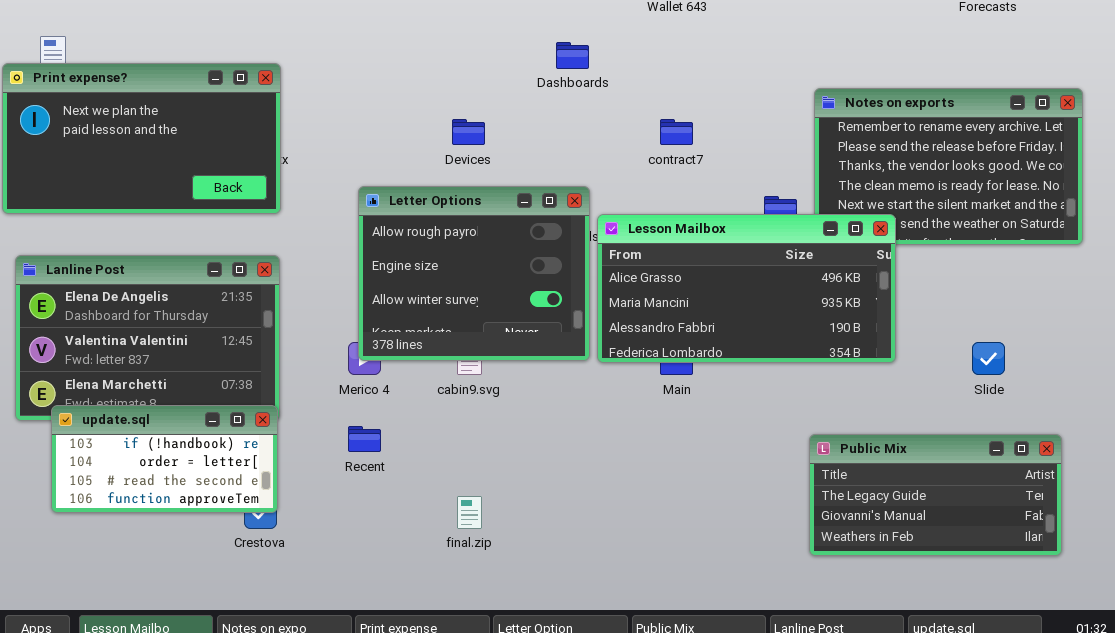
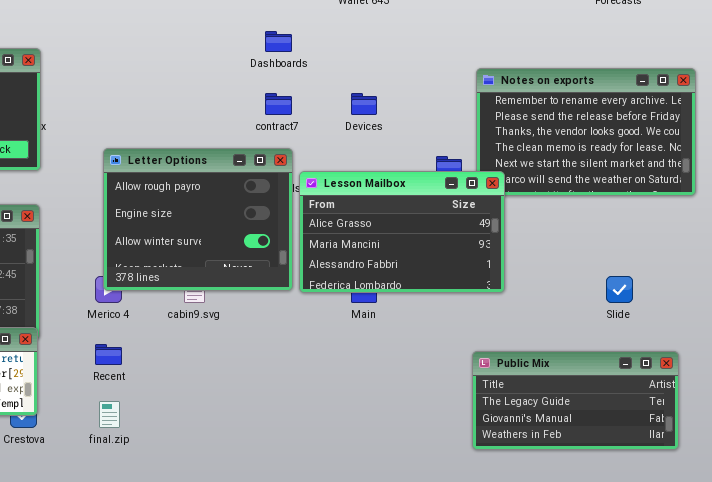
Devices: [452,119,485,145] -> [351,93,377,115], moved
contract7: [660,119,693,145] -> [265,93,292,115], moved
Lesson Mailbox: [597,214,896,363] -> [299,171,505,293], resized
final.zip: [457,496,482,529] -> [99,401,120,428], moved

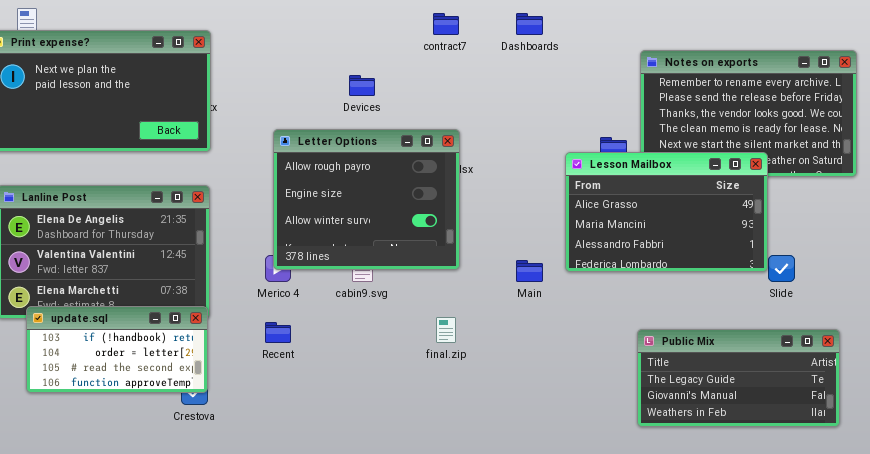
Dashboards: [265,31,292,52] -> [516,13,543,35], moved
contract7: [265,93,292,115] -> [433,13,459,35], moved
Devices: [351,93,377,115] -> [349,75,375,96], moved
Lesson Mailbox: [299,171,505,293] -> [565,152,768,272], moved
final.zip: [99,401,120,428] -> [436,317,456,343], moved

